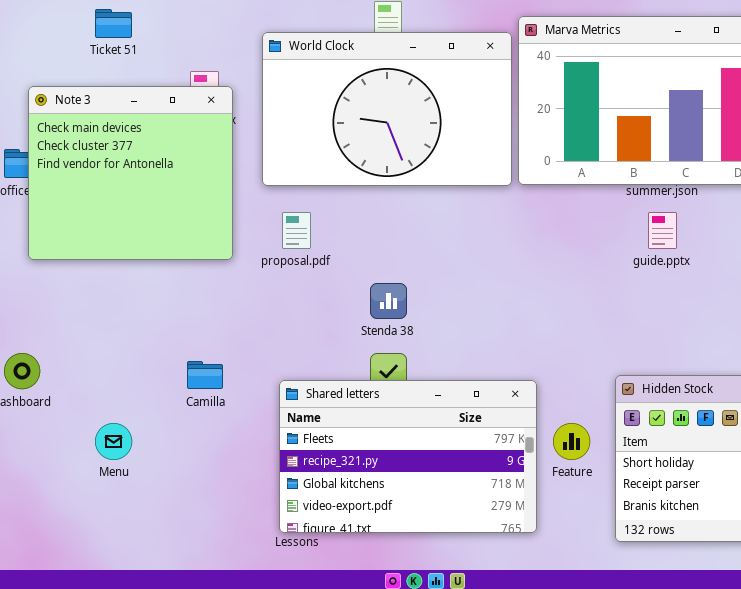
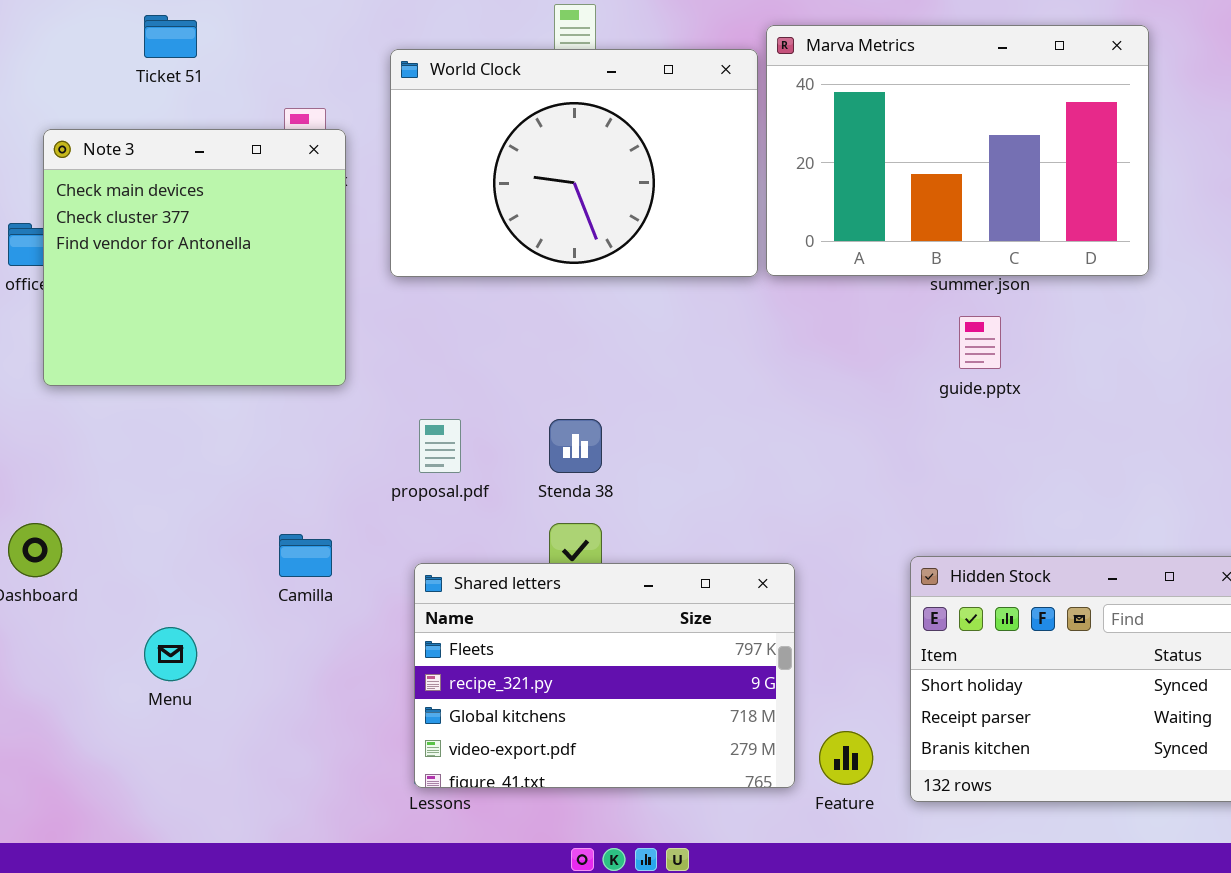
proposal.pdf: [282,212,311,249] -> [419,419,461,473], moved
Feature: [553,423,590,460] -> [819,731,873,785], moved

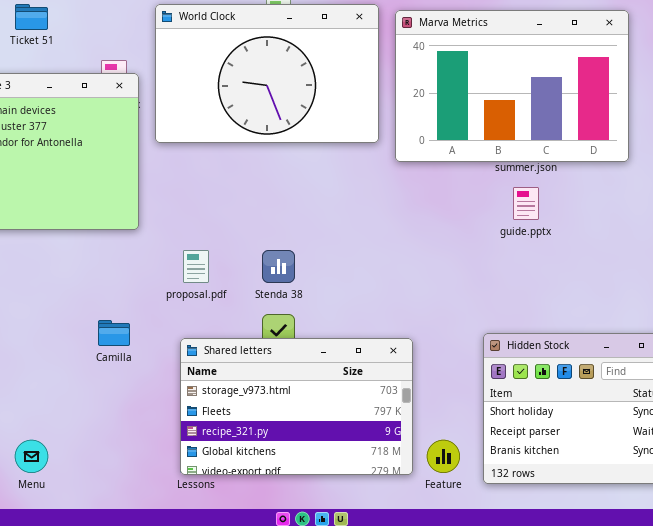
World Clock: [390,49,758,277] -> [155,4,379,143], moved
Shared letters: [414,563,795,788] -> [180,338,413,475], scrolled up 1 row
Menu: [144,627,197,681] -> [15,440,48,473], moved

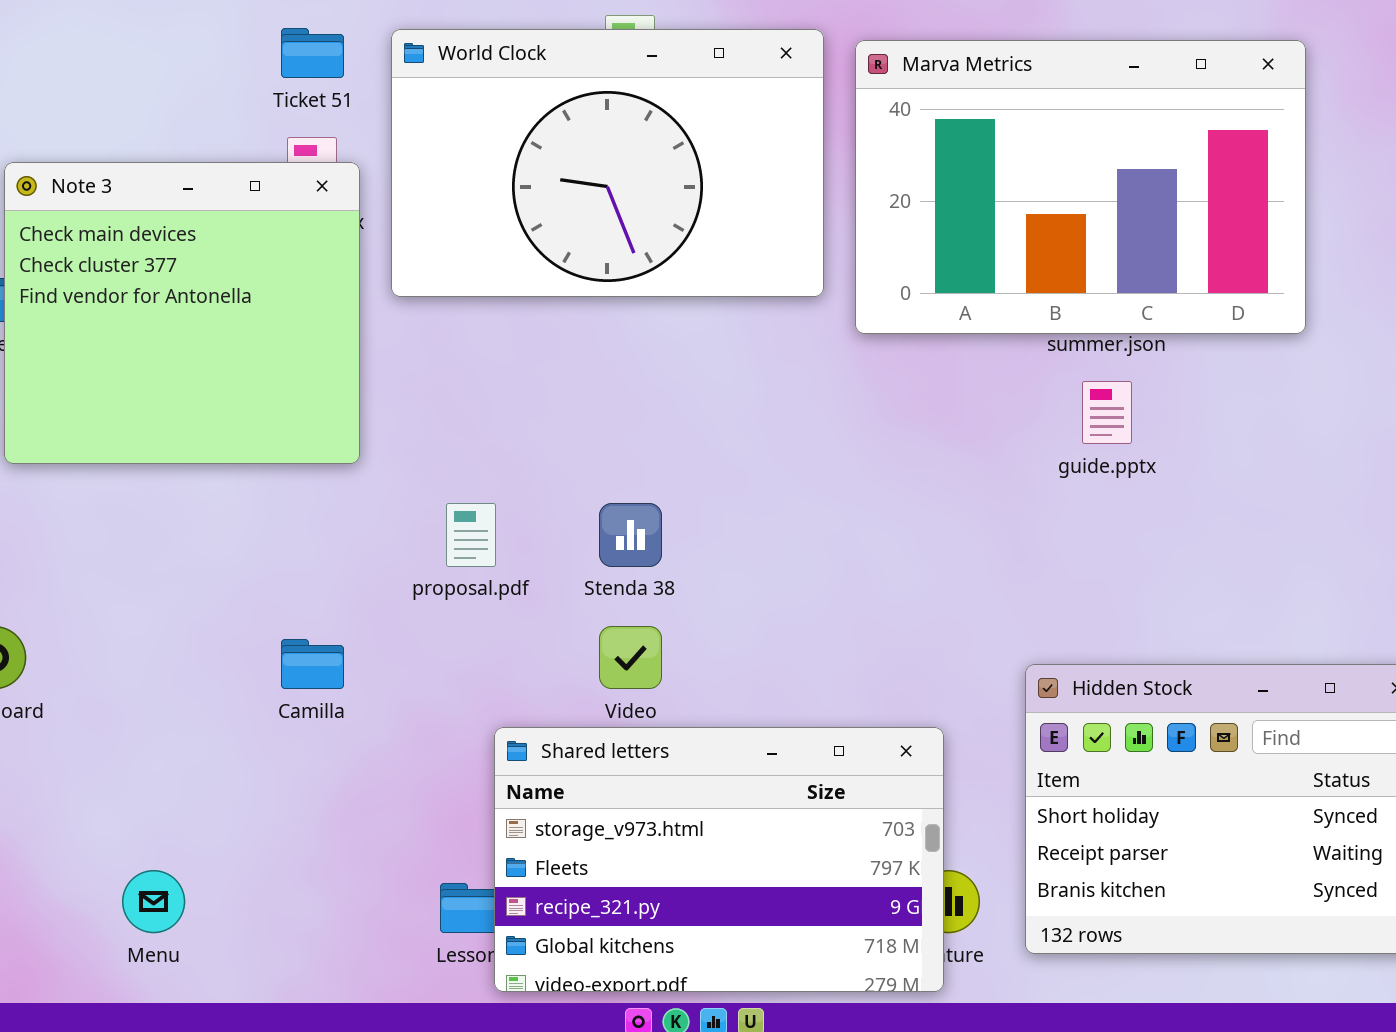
Ticket 51: [15,4,48,30] -> [281,28,344,78], moved
Shared letters: [180,338,413,475] -> [494,727,944,992], moved

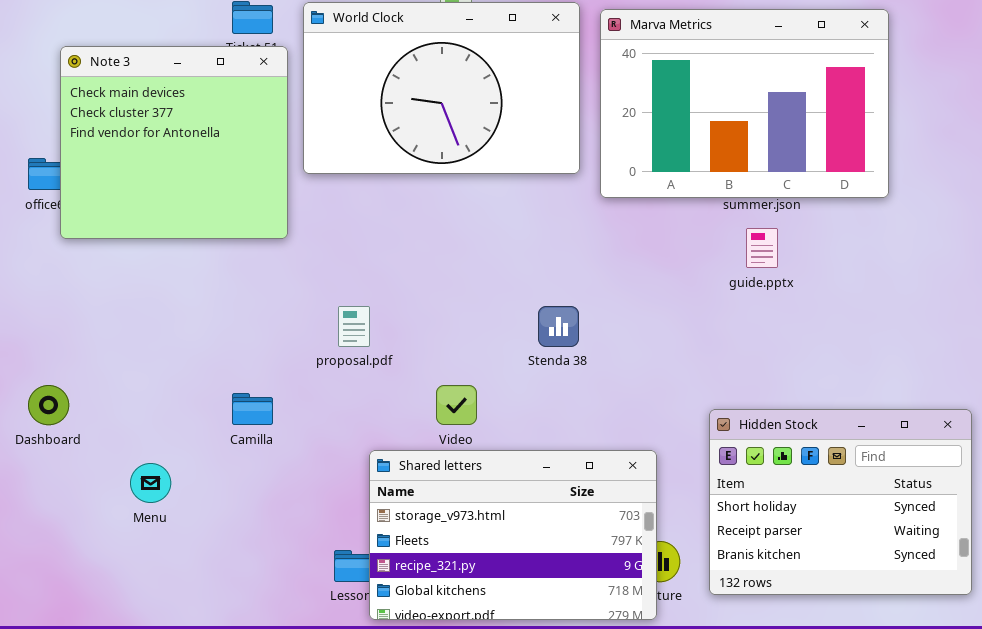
Note 3: [4,162,360,464] -> [60,46,288,239], moved
Stenda 38: [599,503,662,567] -> [538,306,579,347], moved
Menu: [122,870,185,933] -> [130,463,171,503], moved

